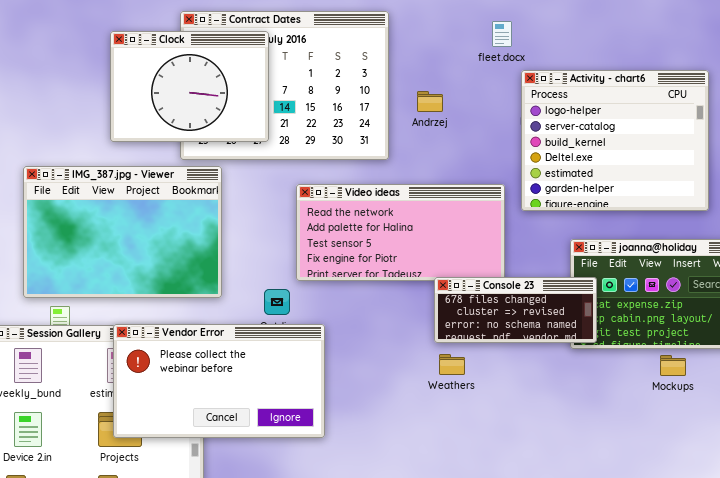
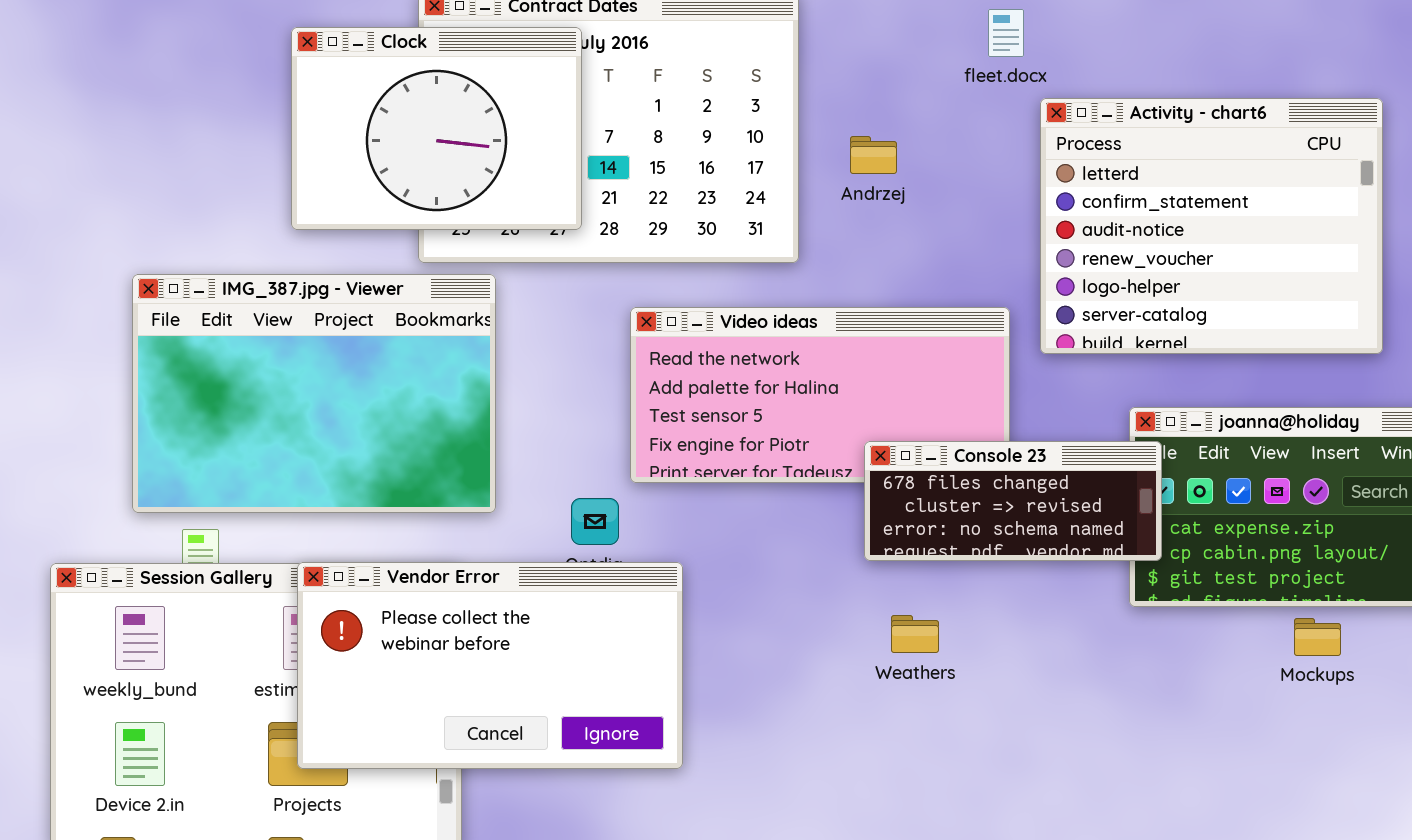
Activity - chart6: [521,70,709,211] -> [1040,98,1383,354], scrolled up 4 rows
Console 23: [434,277,597,343] -> [864,441,1162,561], moved

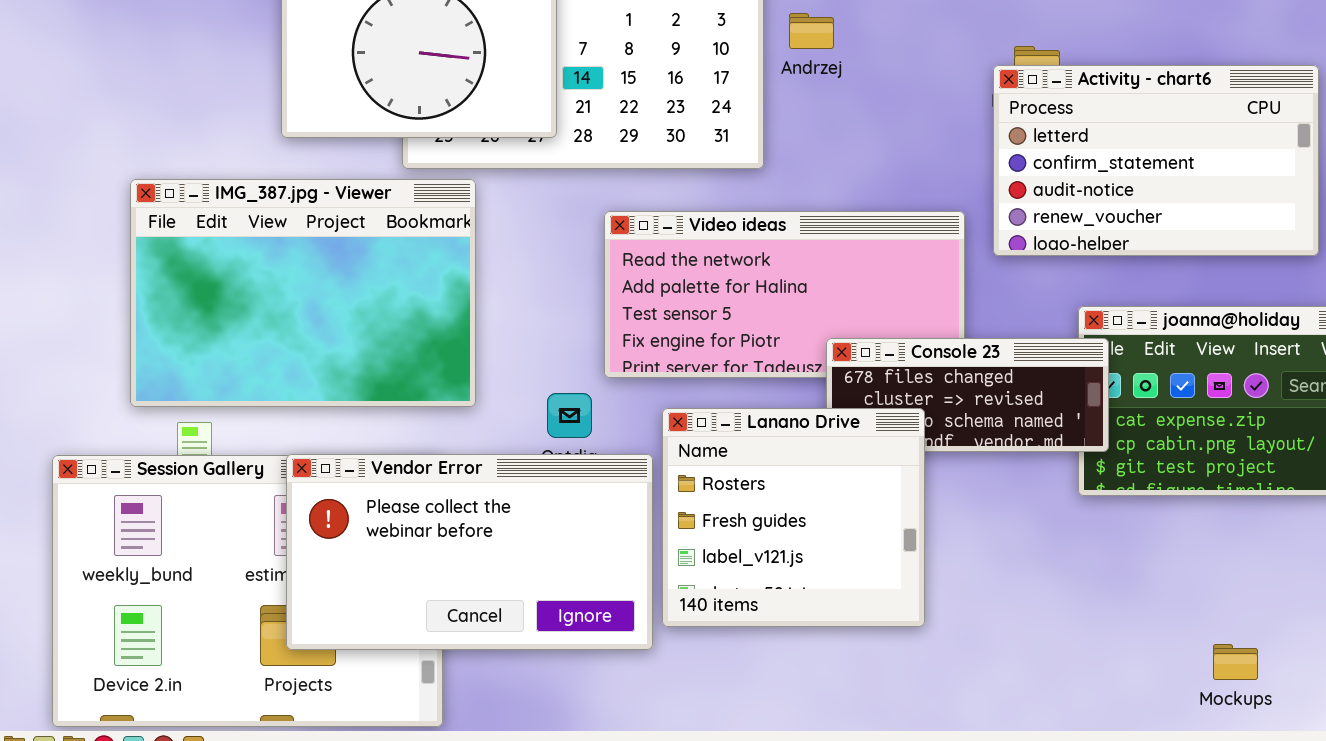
Activity - chart6: [1040,98,1383,354] -> [993,65,1319,256], resized
Andrzej: [850,136,897,174] -> [789,13,834,49], moved
Lanano Drive: none -> [662,408,925,627], opened
Mockups: [1294,618,1341,656] -> [1213,644,1258,680], moved

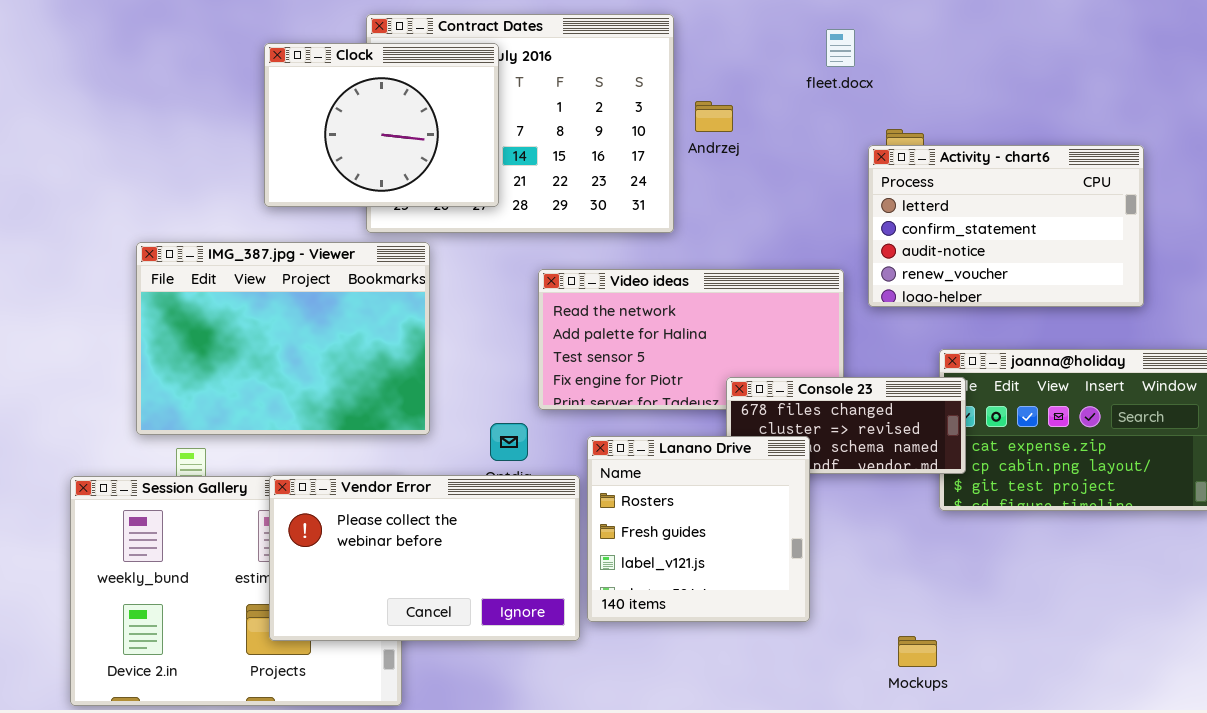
Mockups: [1213,644,1258,680] -> [898,636,937,667], moved

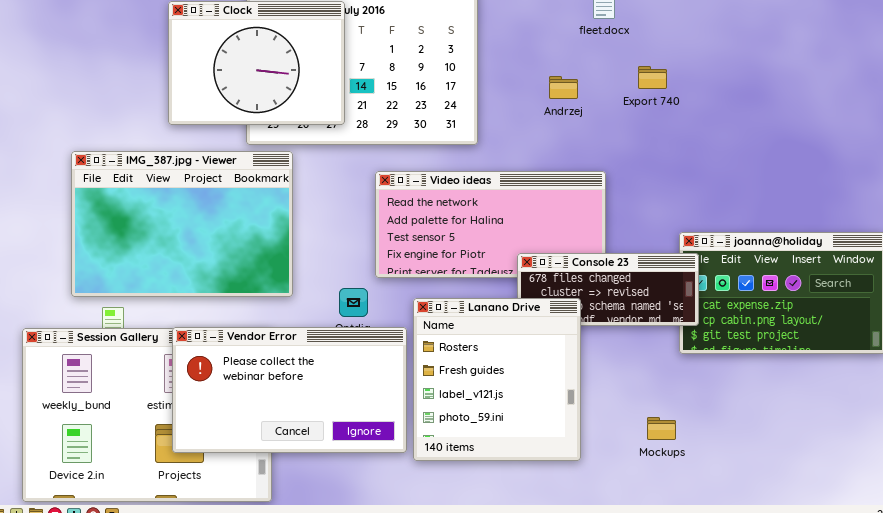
Andrzej: [695,101,733,132] -> [549,76,578,99], moved
Activity - chart6: [868,145,1144,307] -> none, closed
Lanano Drive: [587,436,810,622] -> [413,298,581,461], resized
Mockups: [898,636,937,667] -> [647,417,676,440], moved

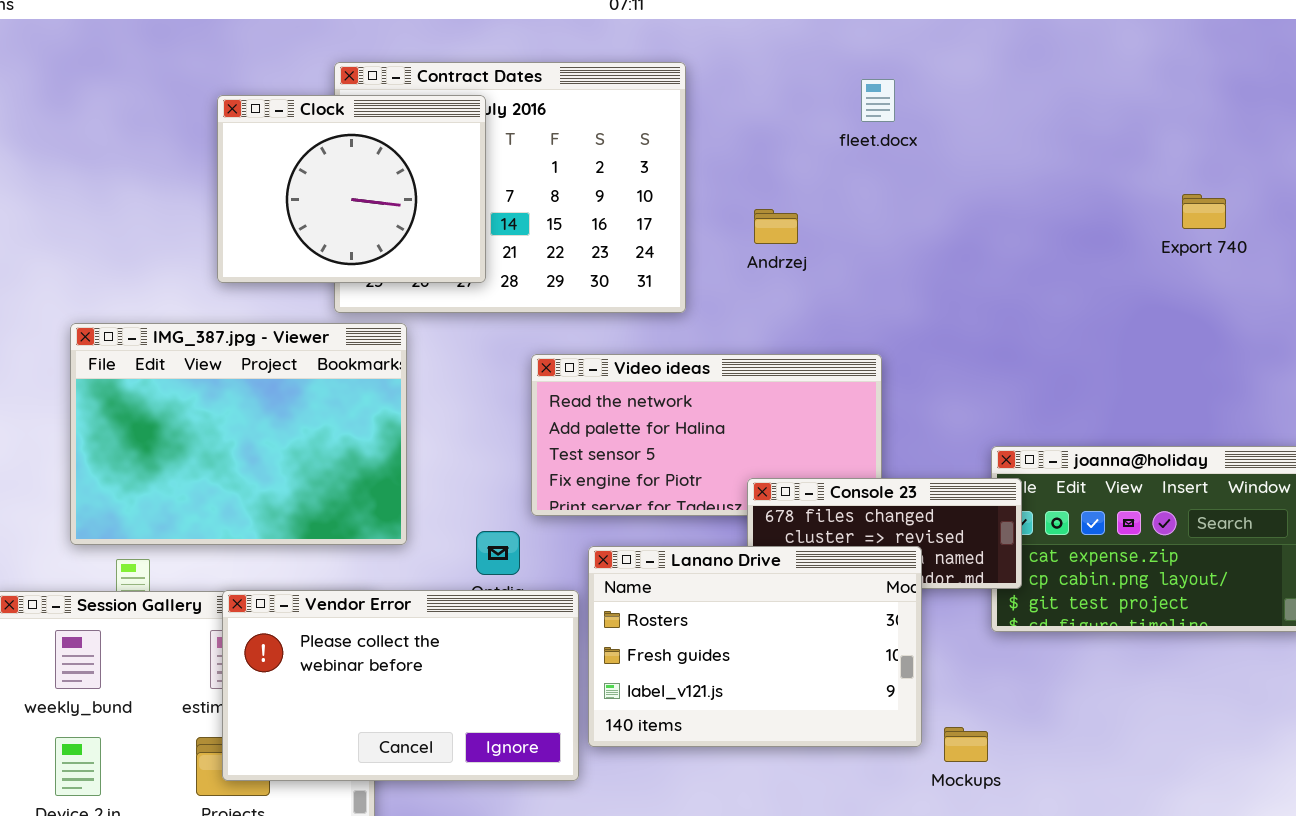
Export 740: [638,66,667,89] -> [1182,194,1226,229], moved
Andrzej: [549,76,578,99] -> [754,209,798,244], moved
Lanano Drive: [413,298,581,461] -> [588,546,922,747], resized

